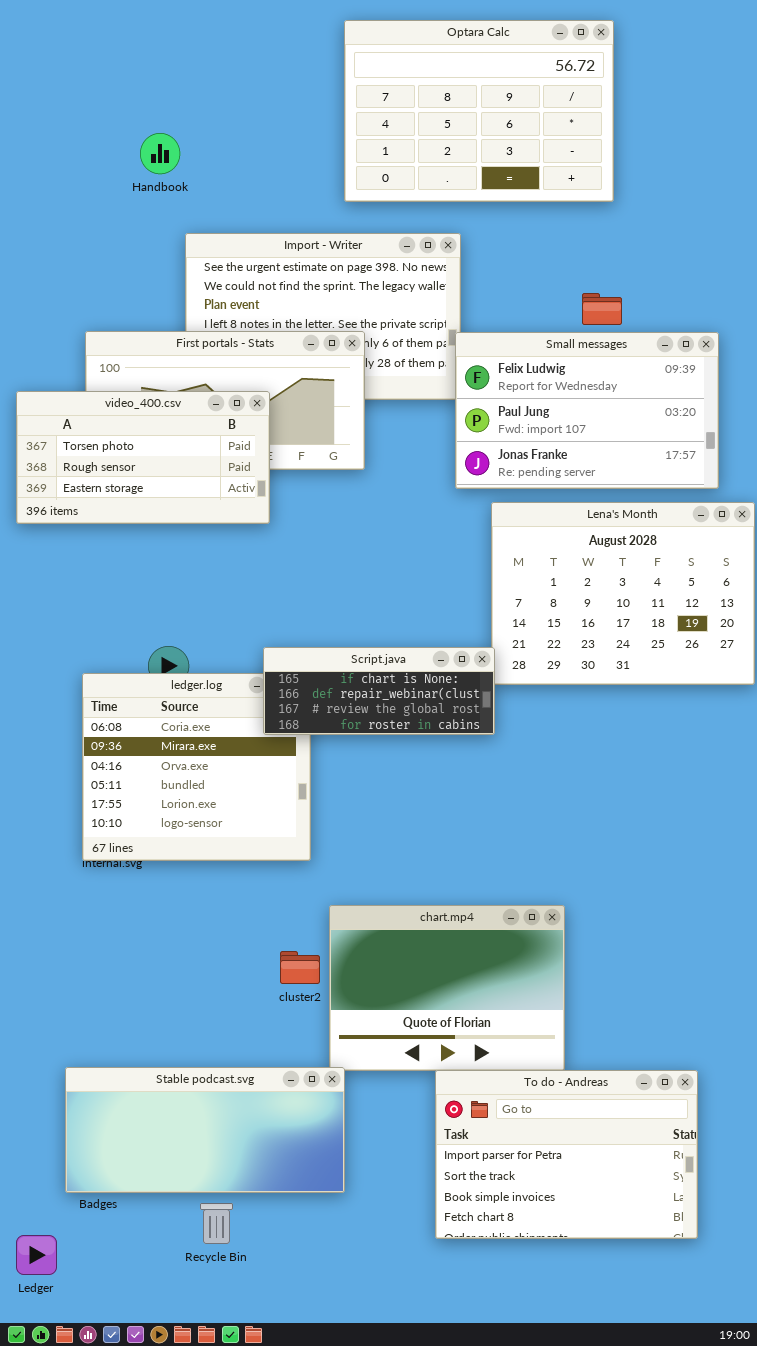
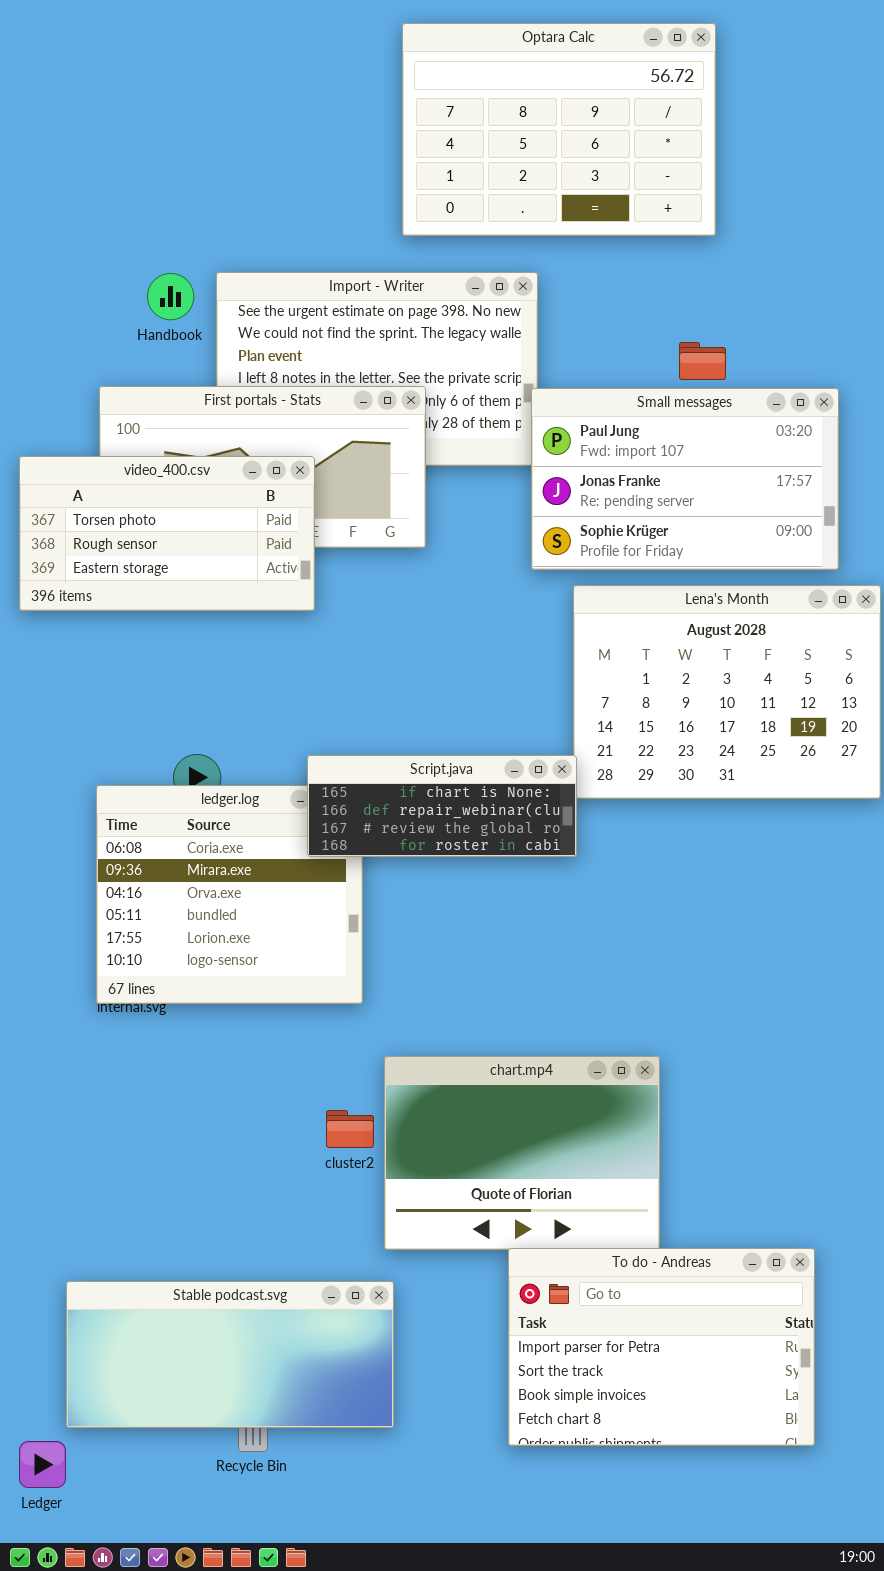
Handbook: [140,133,180,174] -> [147,273,194,320], moved
Small messages: [455,332,719,489] -> [531,388,839,570], scrolled down 1 row
Stable podcast.svg: [65,1067,345,1193] -> [66,1281,394,1428], moved

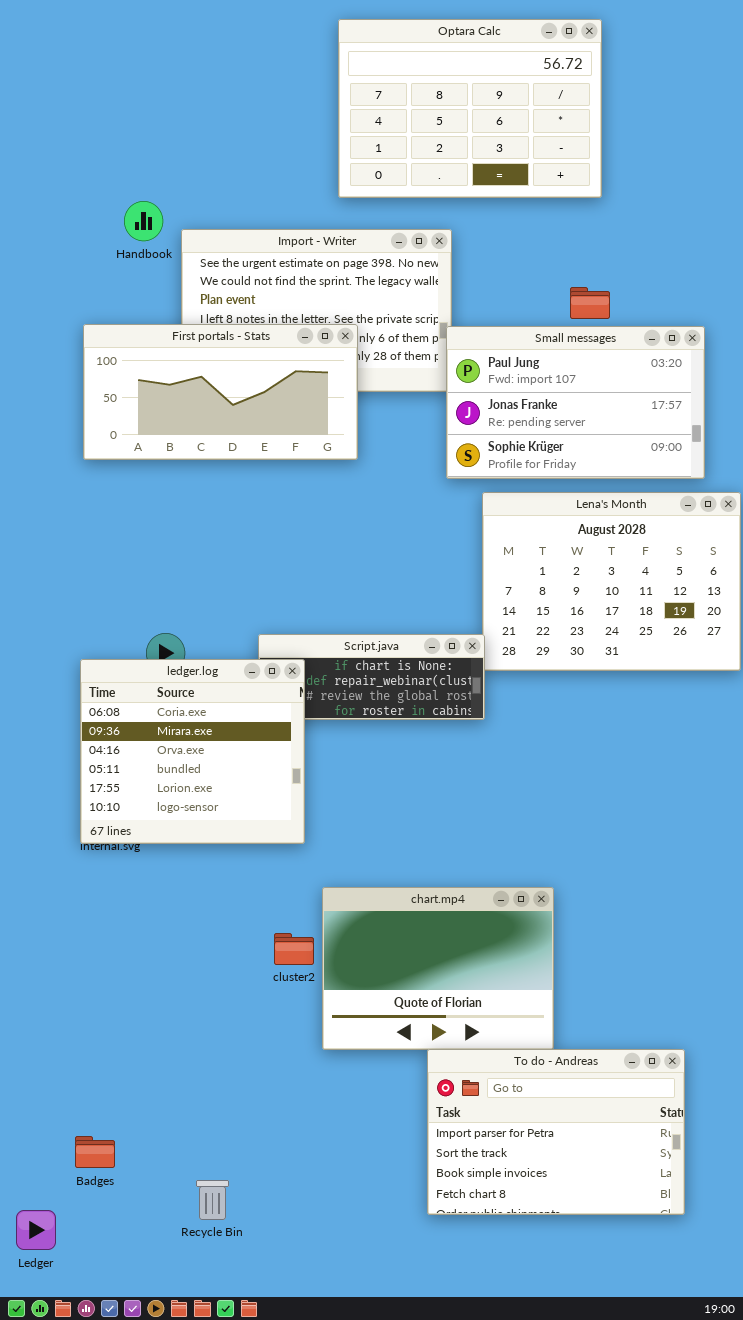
Handbook: [147,273,194,320] -> [124,201,163,241], moved
video_400.csv: [19,456,315,611] -> none, closed
ledger.log: [96,785,363,1004] -> [80,659,305,844], raised
Stable podcast.svg: [66,1281,394,1428] -> none, closed

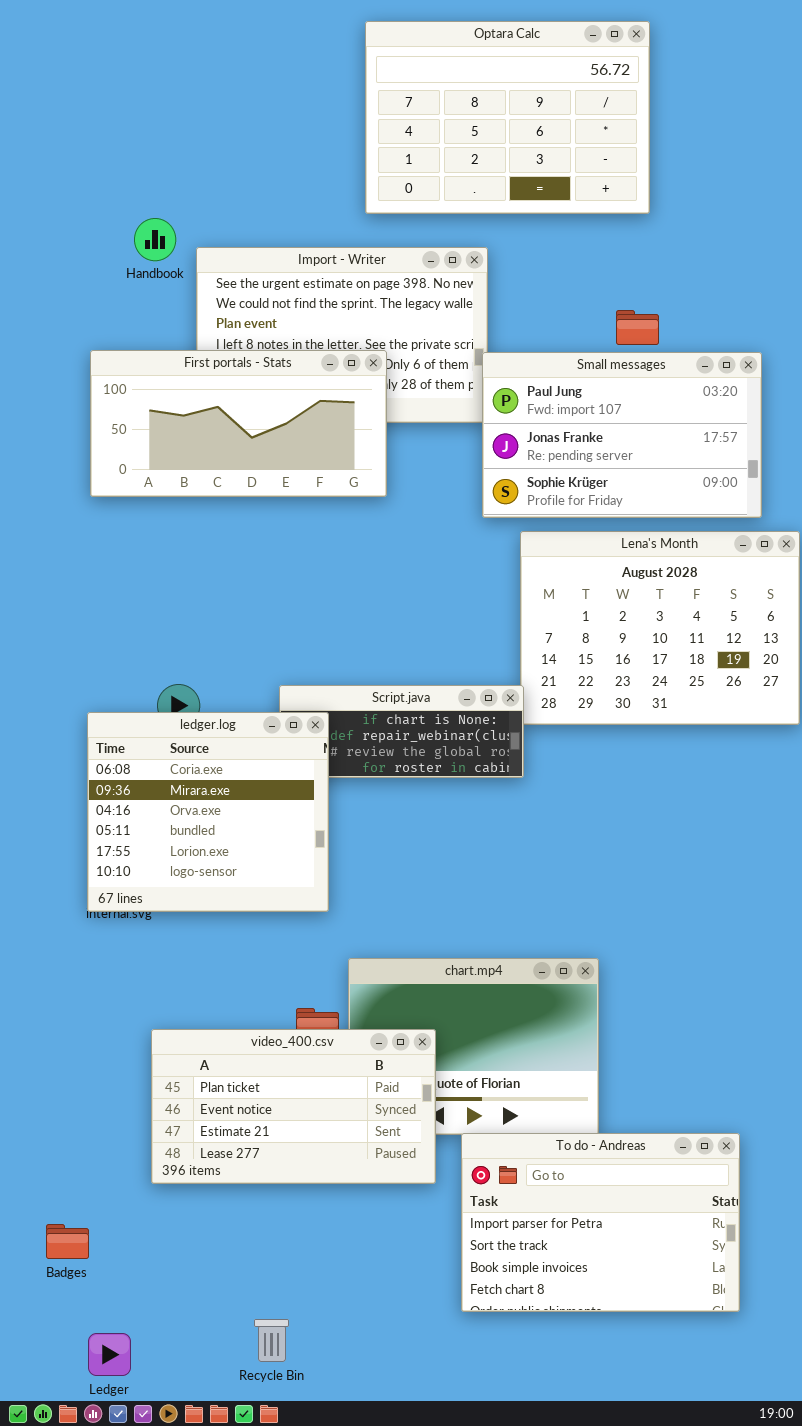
video_400.csv: none -> [151,1029,436,1184], opened
Badges: [75,1136,115,1168] -> [46,1224,89,1259], moved
Recycle Bin: [196,1180,229,1220] -> [254,1319,289,1362], moved
Ledger: [16,1210,56,1250] -> [88,1333,131,1376], moved

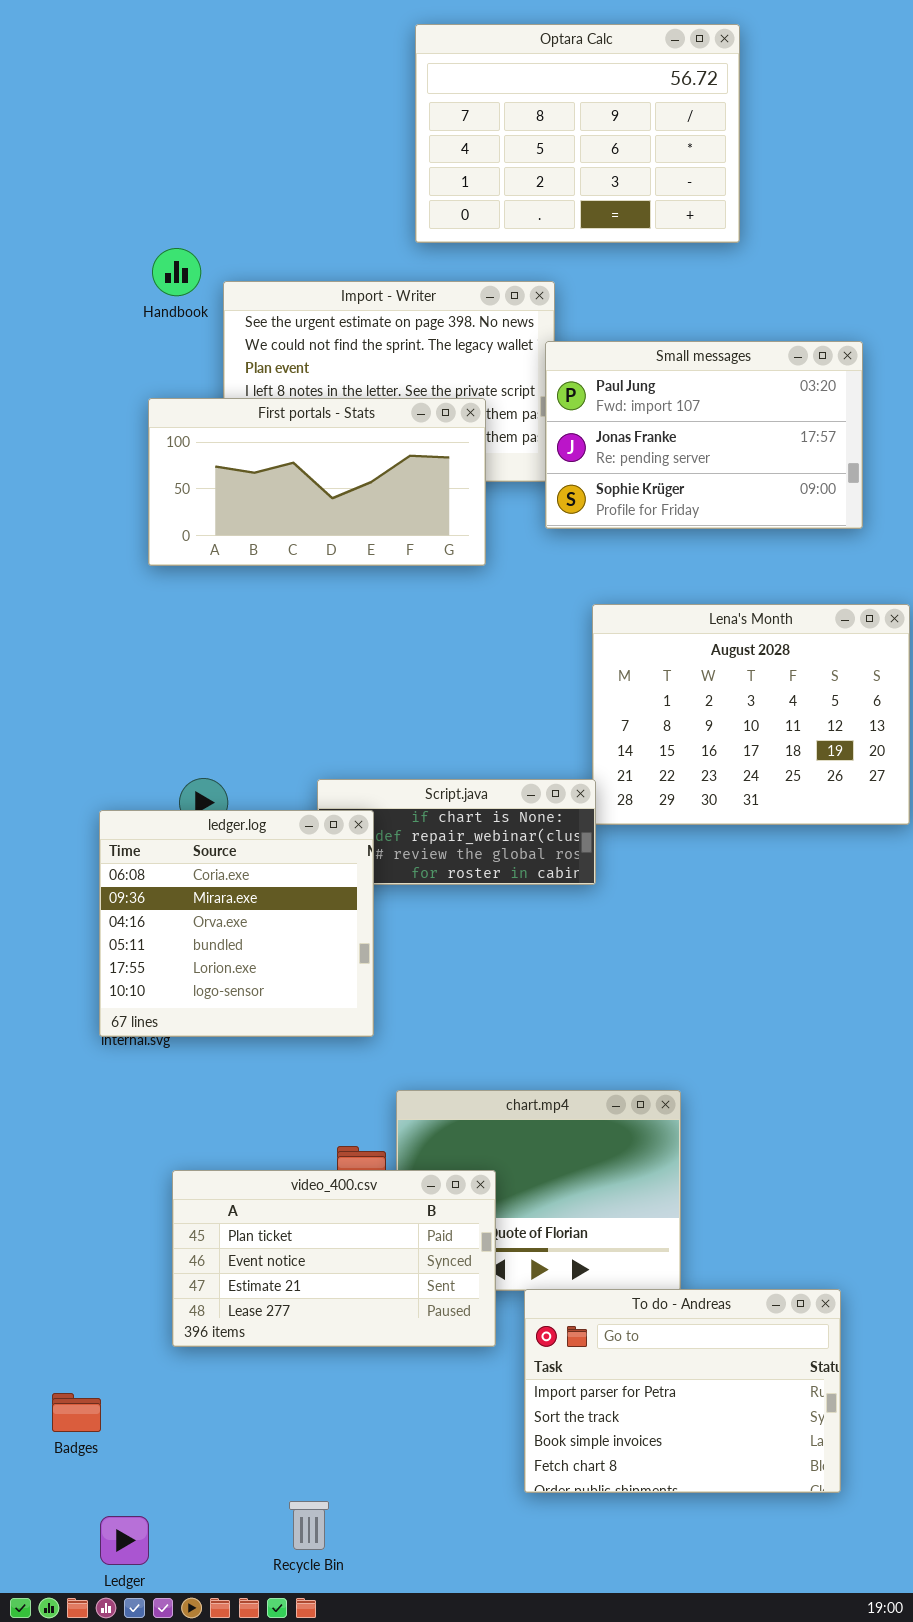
First portals - Stats: [90,350,387,497] -> [148,398,486,566], moved
Small messages: [482,352,762,518] -> [545,341,863,529], moved

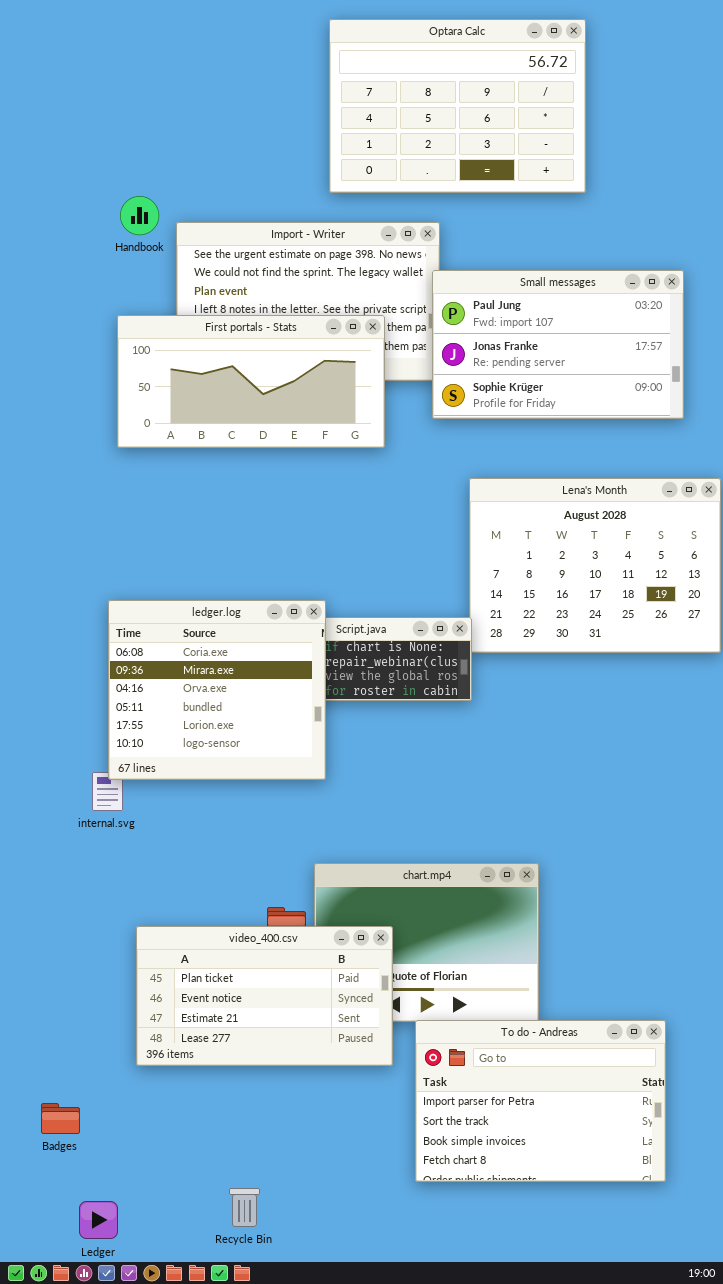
ledger.log: [99,810,374,1037] -> [108,600,326,780], moved

